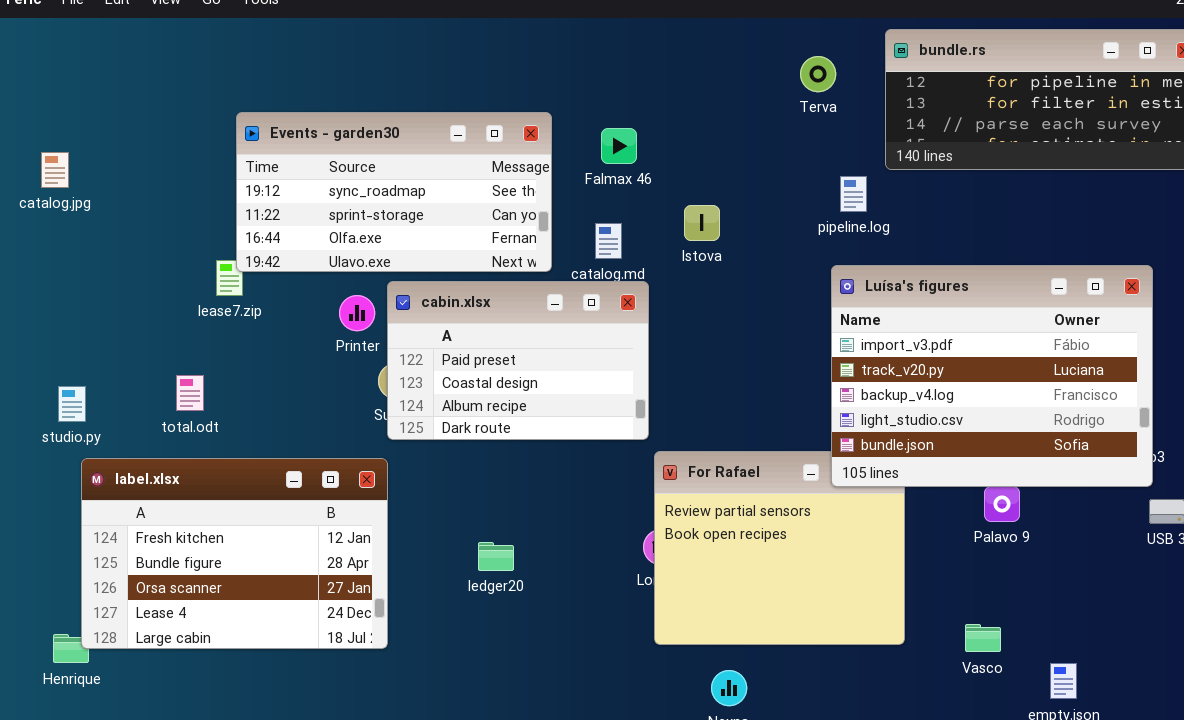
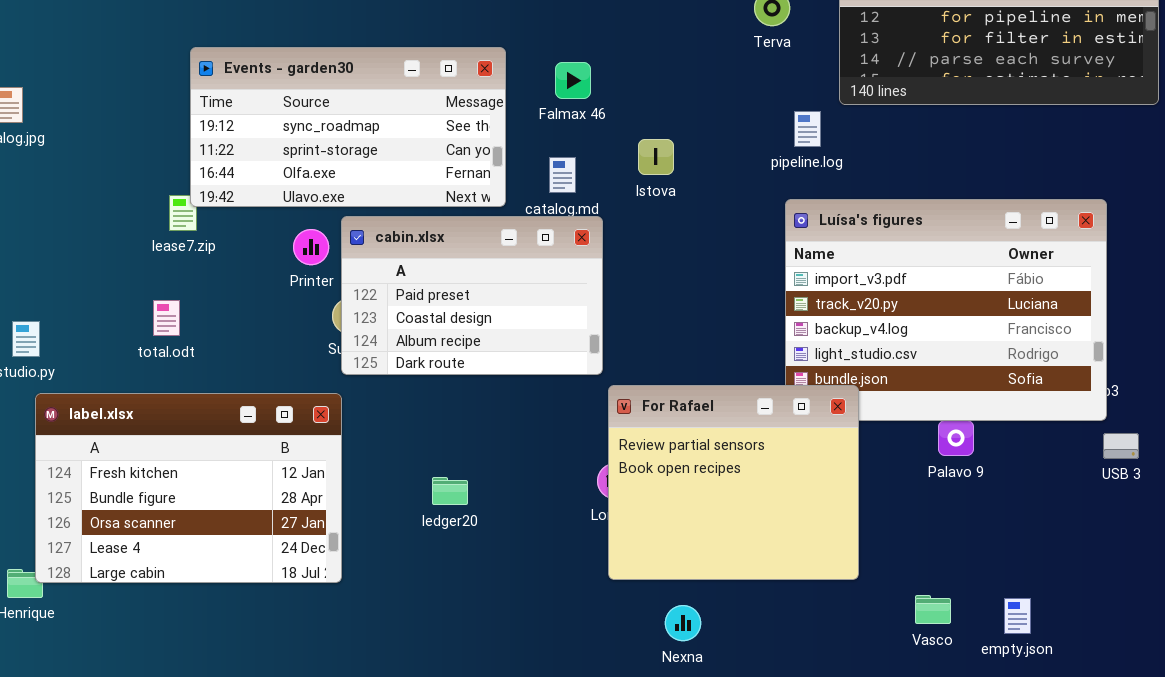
total.odt: [176,375,204,411] -> [153,300,180,336], moved
For Rafael: [654,451,905,645] -> [608,385,859,580], raised
Vasco: [965,624,1001,652] -> [915,595,951,624], moved

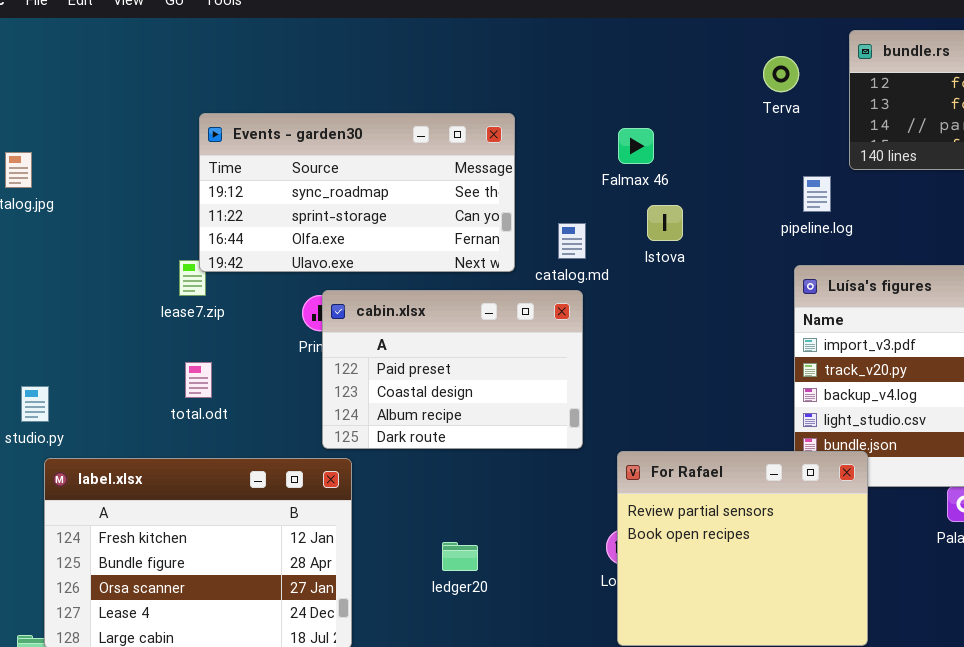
Falmax 46: [555,62,591,99] -> [618,128,654,164], moved
cabin.xlsx: [341,216,603,375] -> [322,290,583,449], moved
total.odt: [153,300,180,336] -> [185,362,212,398], moved

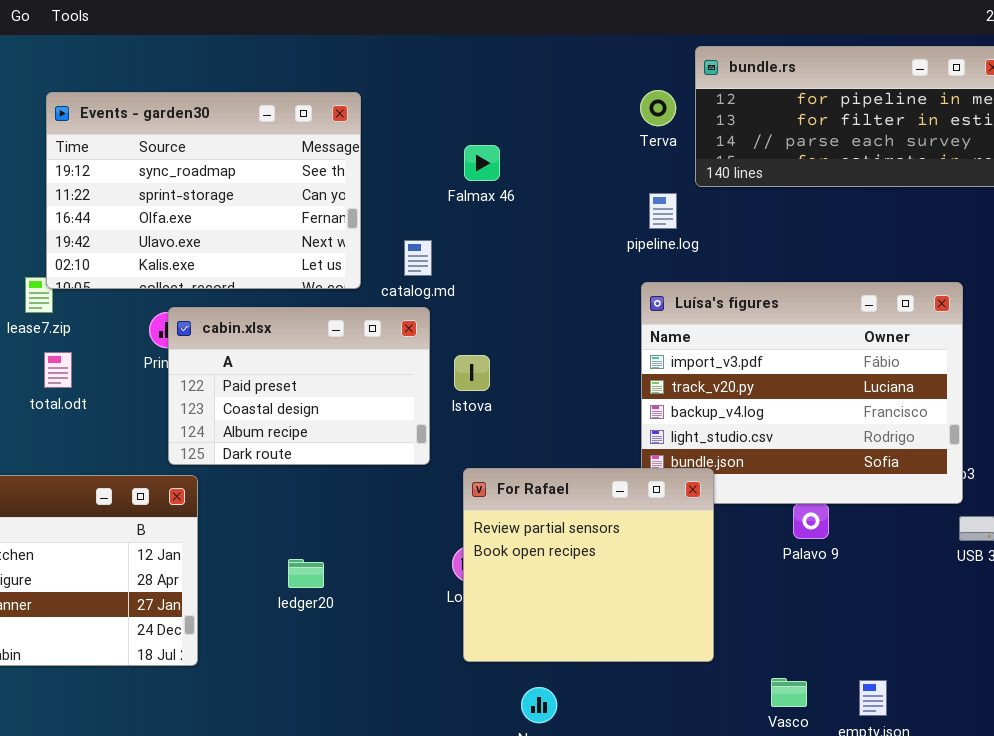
Terva: [763,56,799,92] -> [640,90,676,126], moved
Events - garden30: [199,113,515,272] -> [46,92,361,289], resized
Istova: [647,205,683,241] -> [454,355,490,391], moved
total.odt: [185,362,212,398] -> [44,352,72,388], moved

